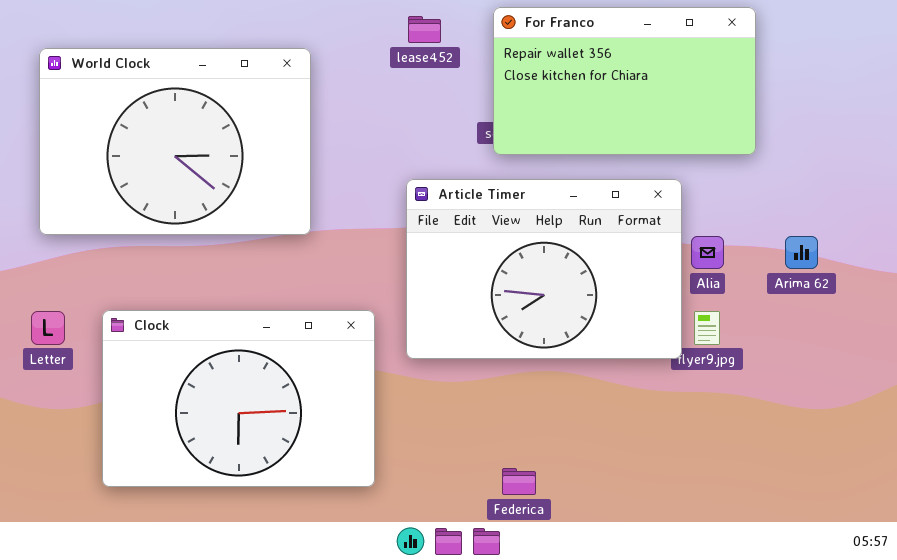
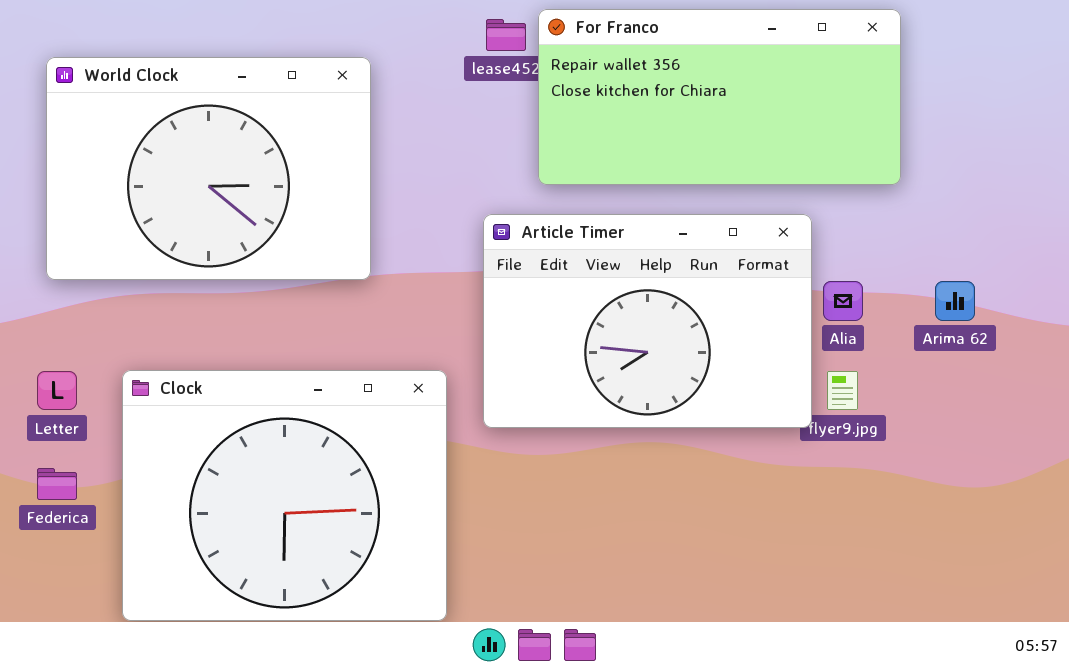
For Franco: [493,7,756,155] -> [538,9,901,185], resized
Clock: [102,310,375,487] -> [122,370,447,621], resized
Federica: [502,468,536,495] -> [37,468,77,500], moved

